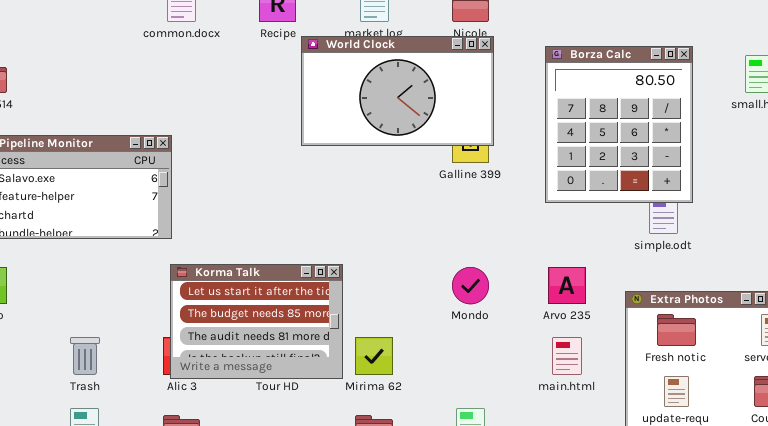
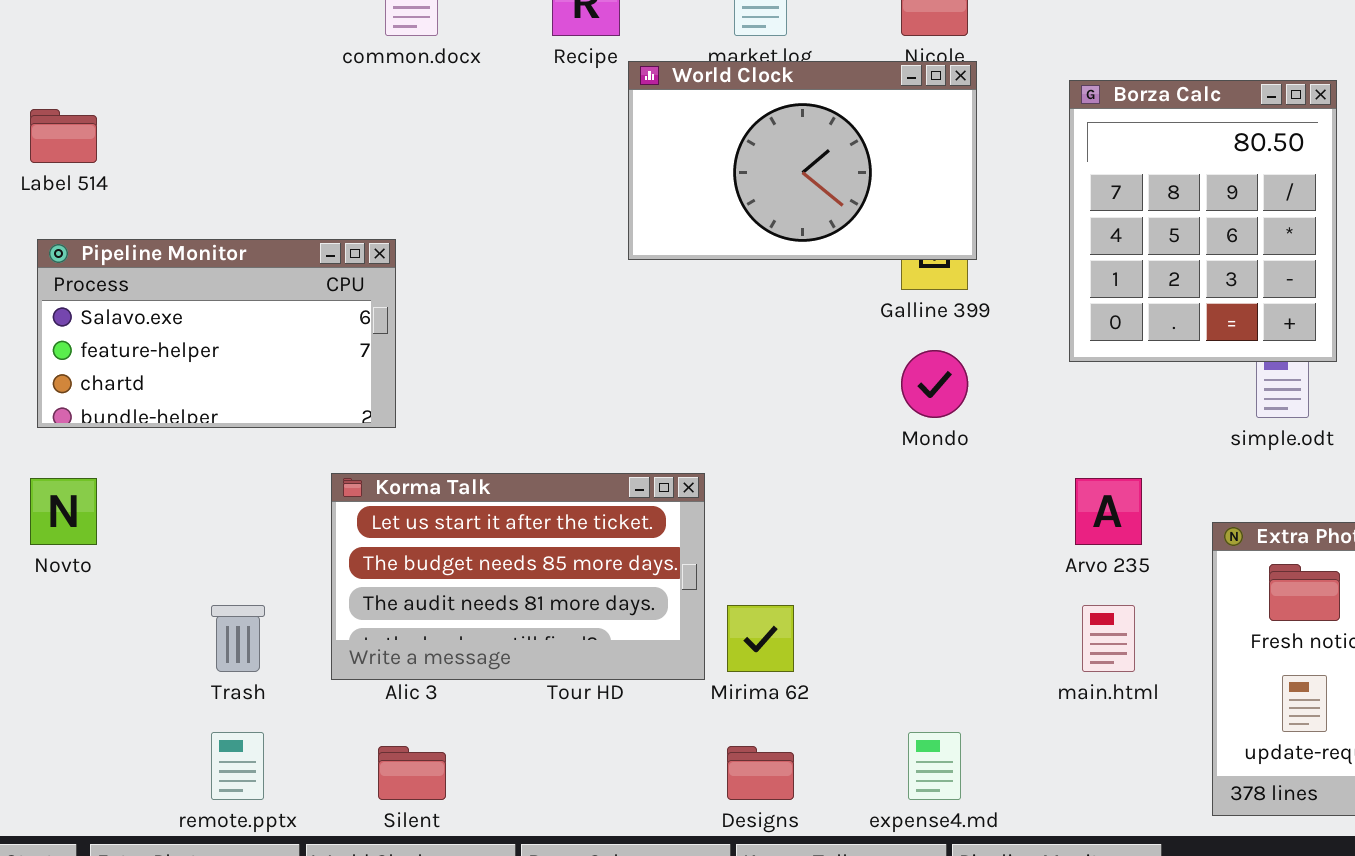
Korma Talk: [170,264,343,379] -> [331,473,705,680], resized
Mondo: [452,267,489,304] -> [901,350,968,418], moved

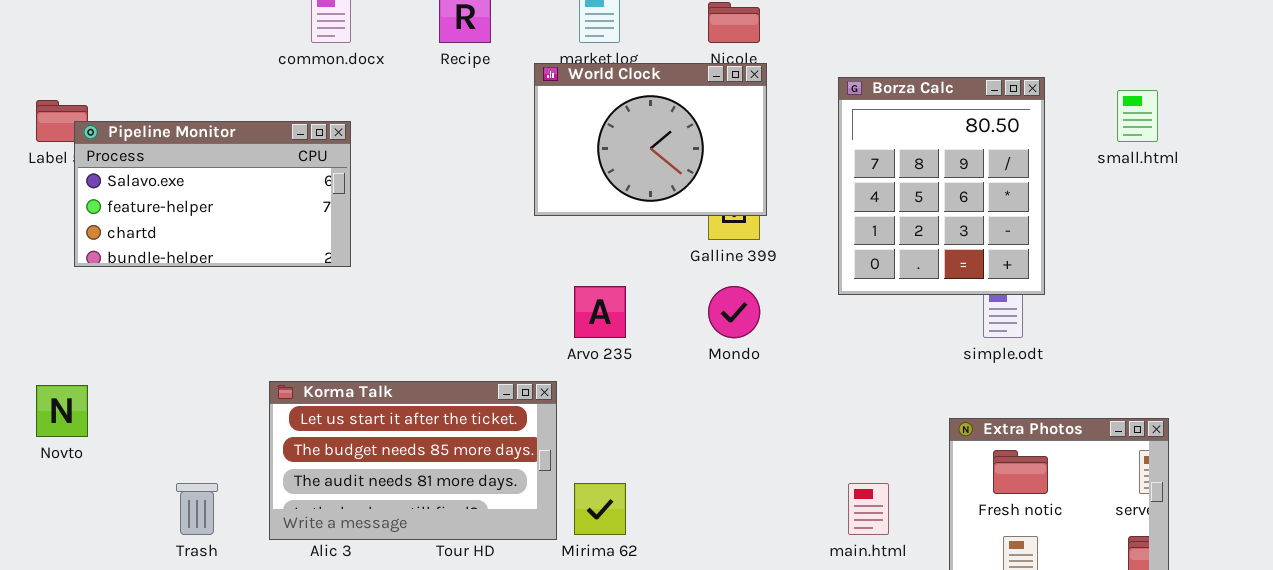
World Clock: [628,61,977,260] -> [534,63,767,216], resized
Pipeline Monitor: [37,239,396,428] -> [74,121,351,267], moved
Arvo 235: [1075,478,1142,545] -> [574,286,626,338], moved

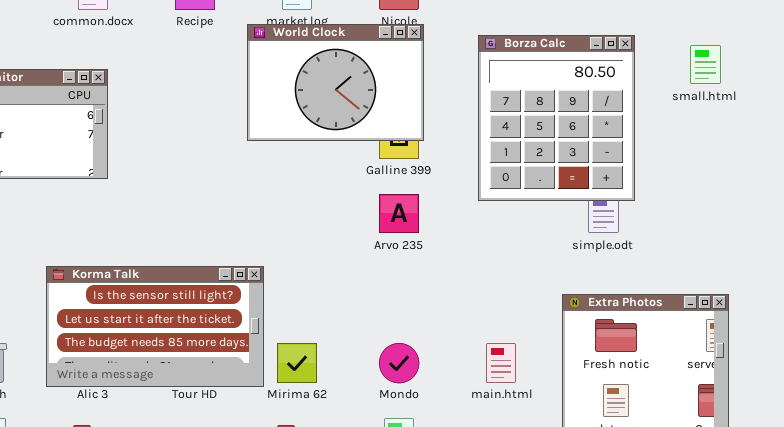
Arvo 235: [574,286,626,338] -> [379,194,419,233], moved
Mondo: [708,286,760,338] -> [379,343,419,383], moved
Korma Talk: [269,381,557,540] -> [46,266,264,387], scrolled up 1 row

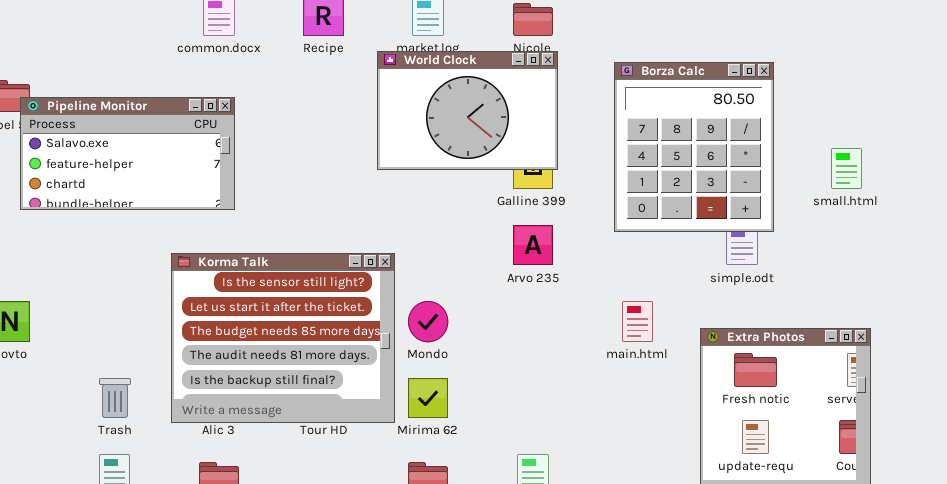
small.html: [690,45,721,84] -> [831,148,862,189], moved
Korma Talk: [46,266,264,387] -> [171,253,395,423], resized
Mondo: [379,343,419,383] -> [408,301,448,342], moved
main.html: [486,343,516,383] -> [622,301,653,342], moved

